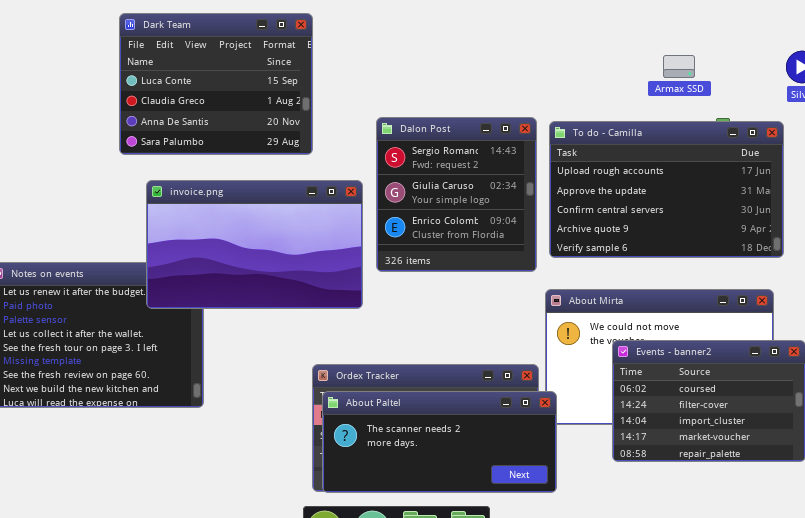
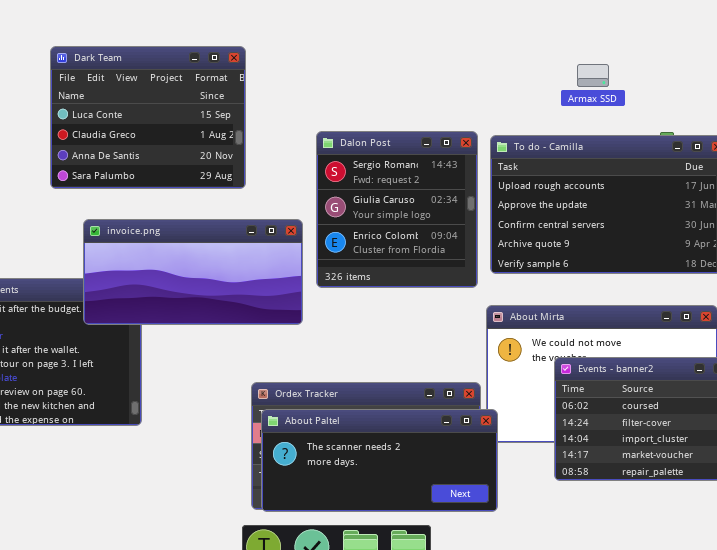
Dark Team: [119,13,313,155] -> [50,46,246,189], moved
Armax SSD: [663,55,695,78] -> [577,64,609,87], moved
invoice.png: [146,180,363,309] -> [83,219,303,325], resized

